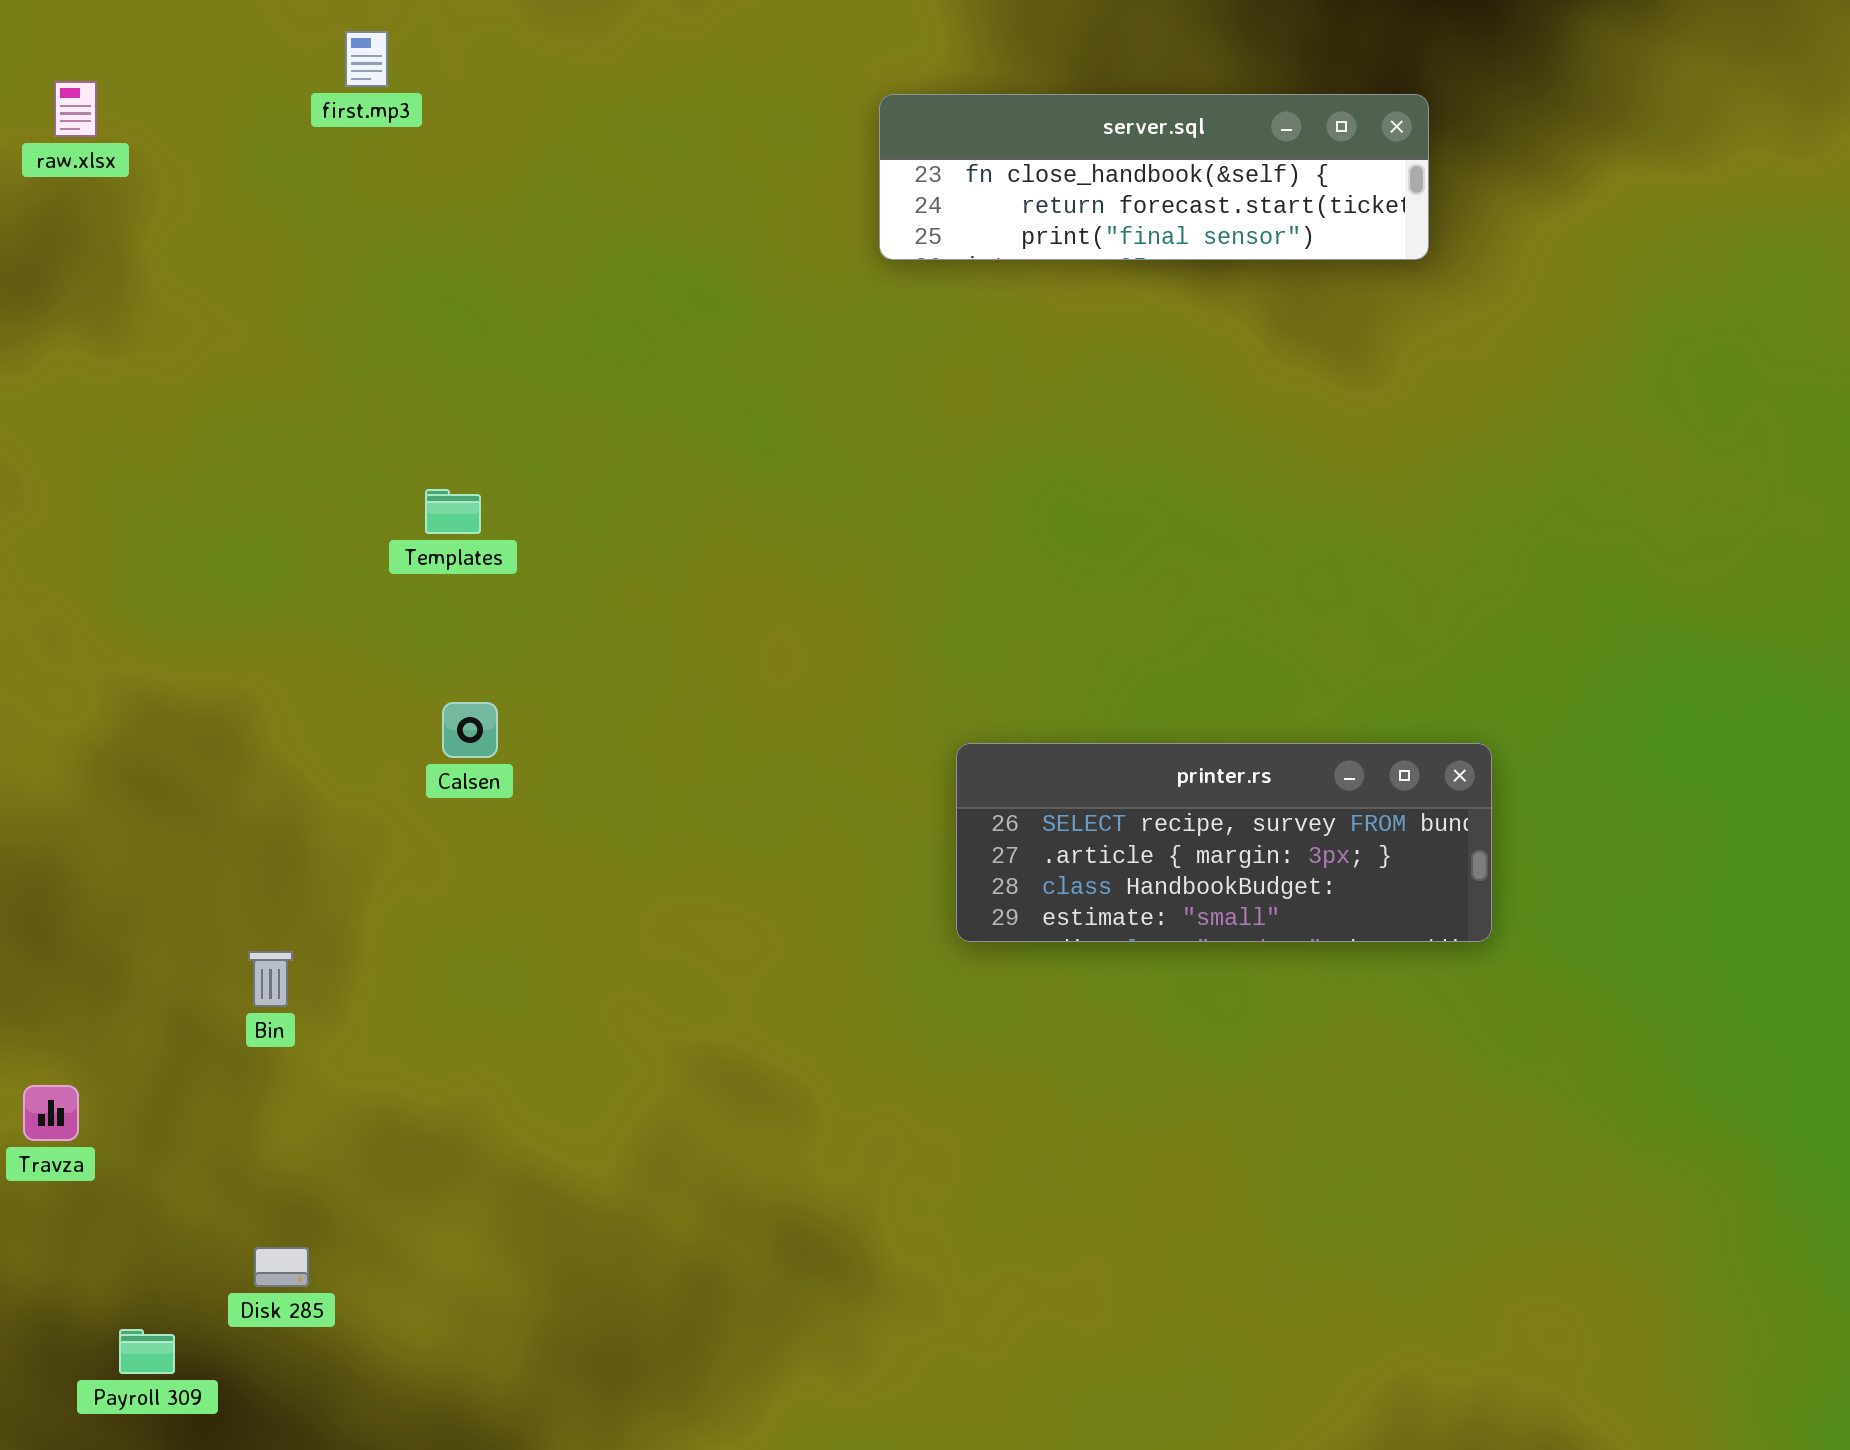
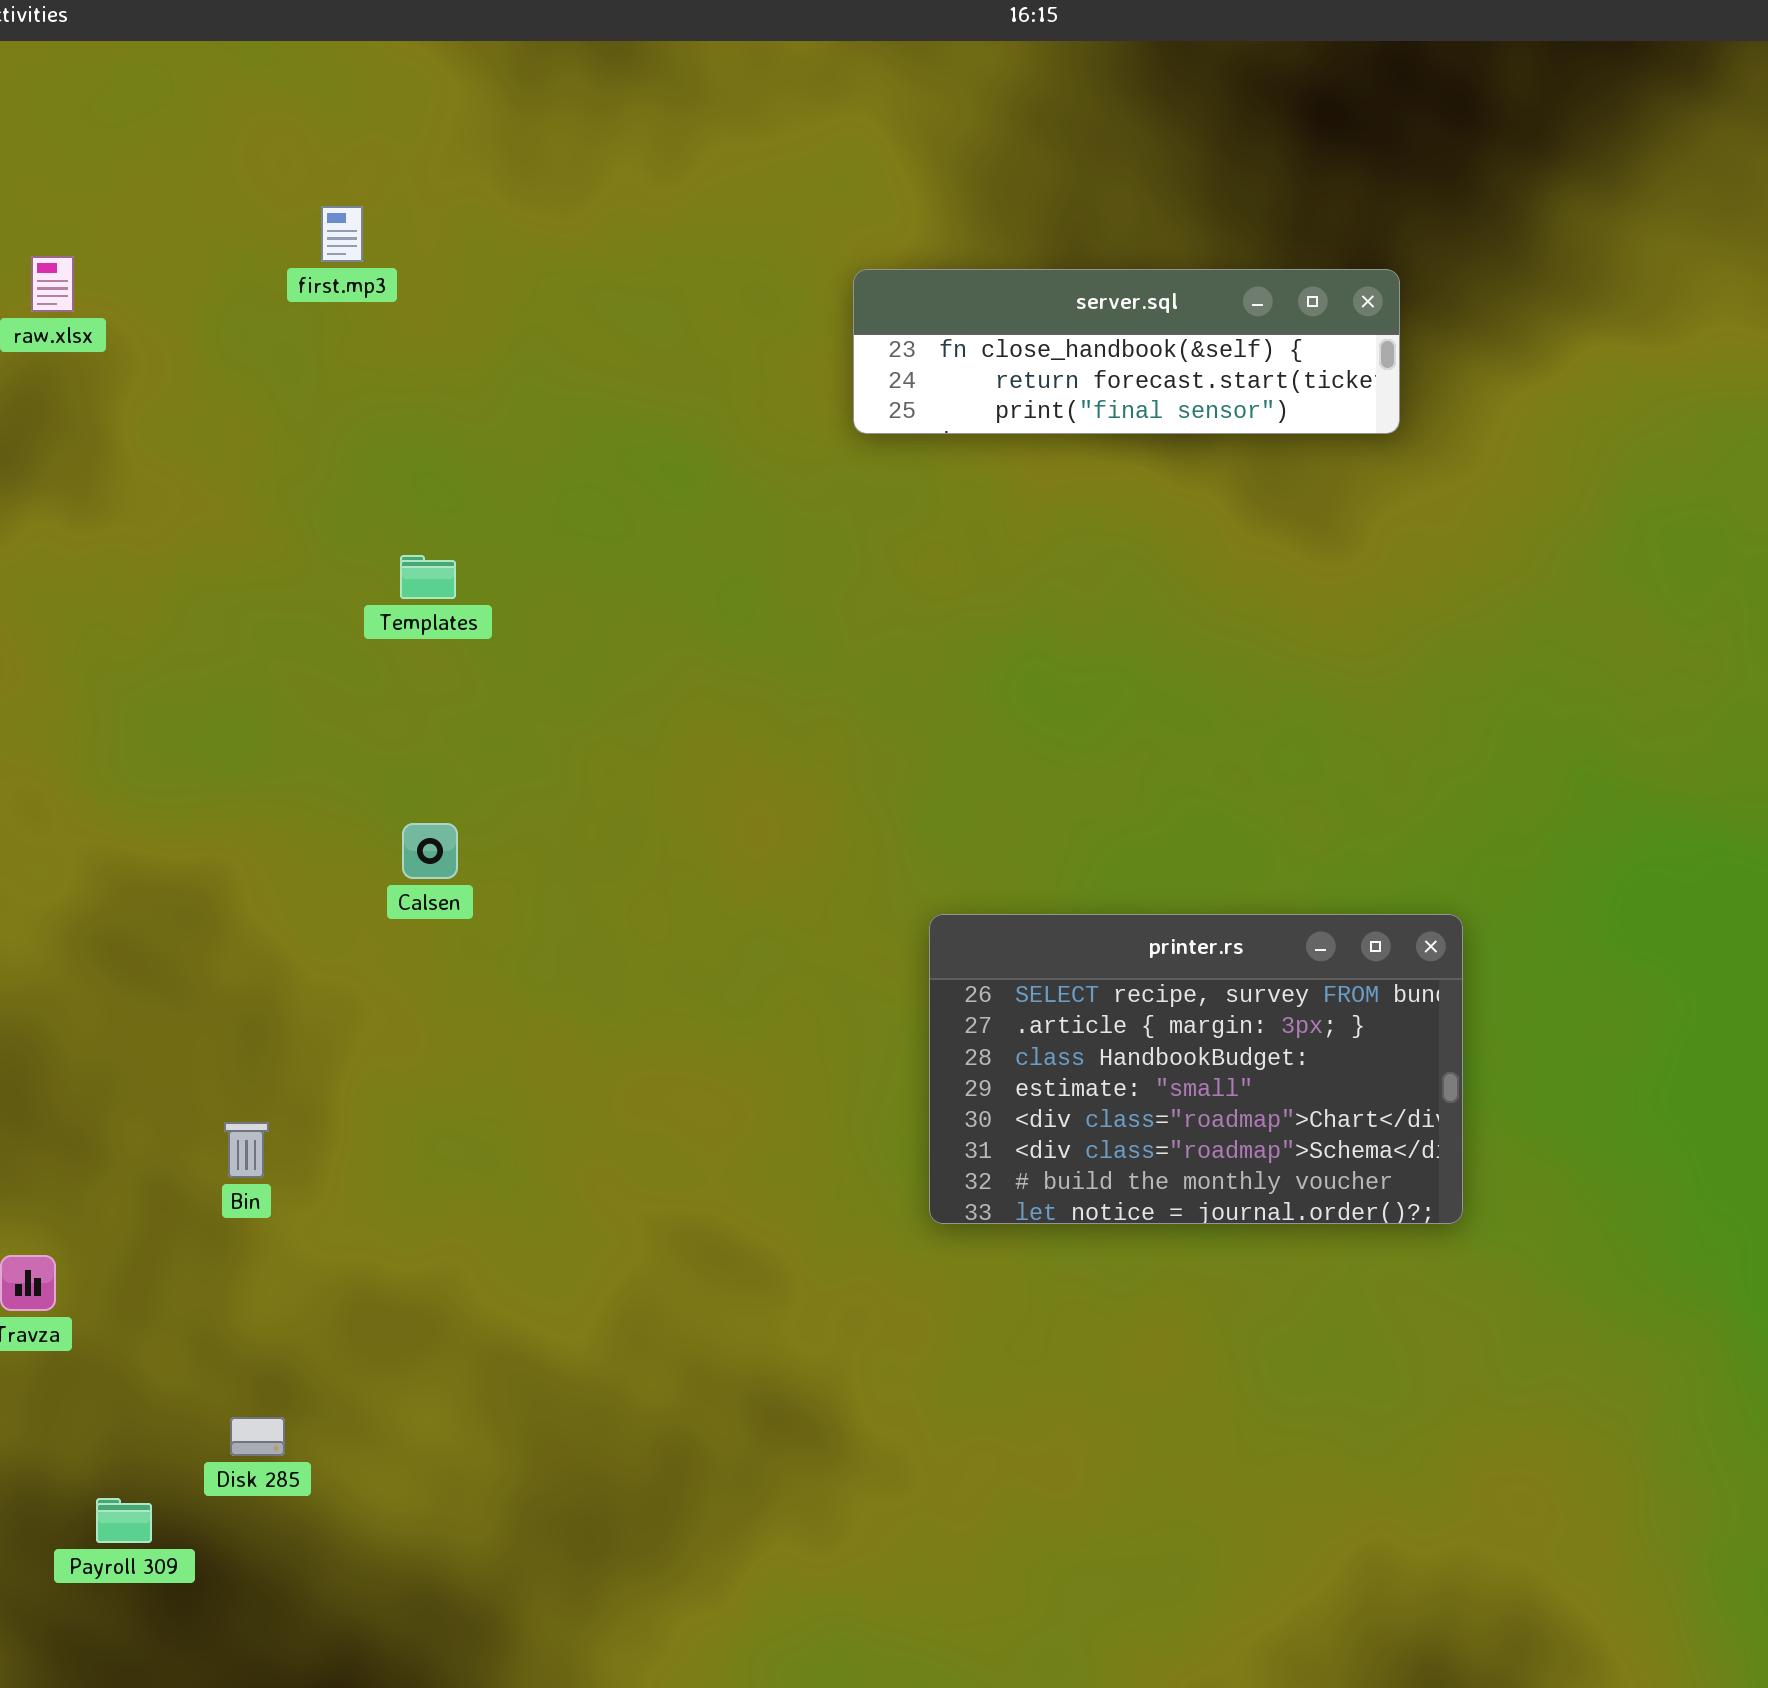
Templates: [425,489,481,534] -> [400,555,456,599], moved
Calsen: [442,702,498,758] -> [402,823,458,879], moved
printer.rs: [956,743,1492,942] -> [929,914,1463,1224], resized

